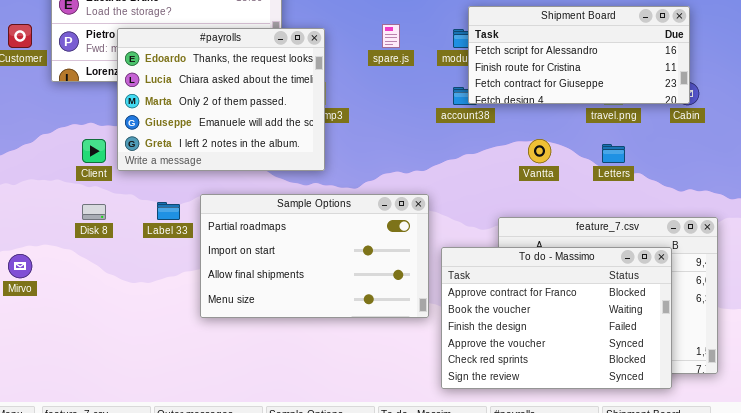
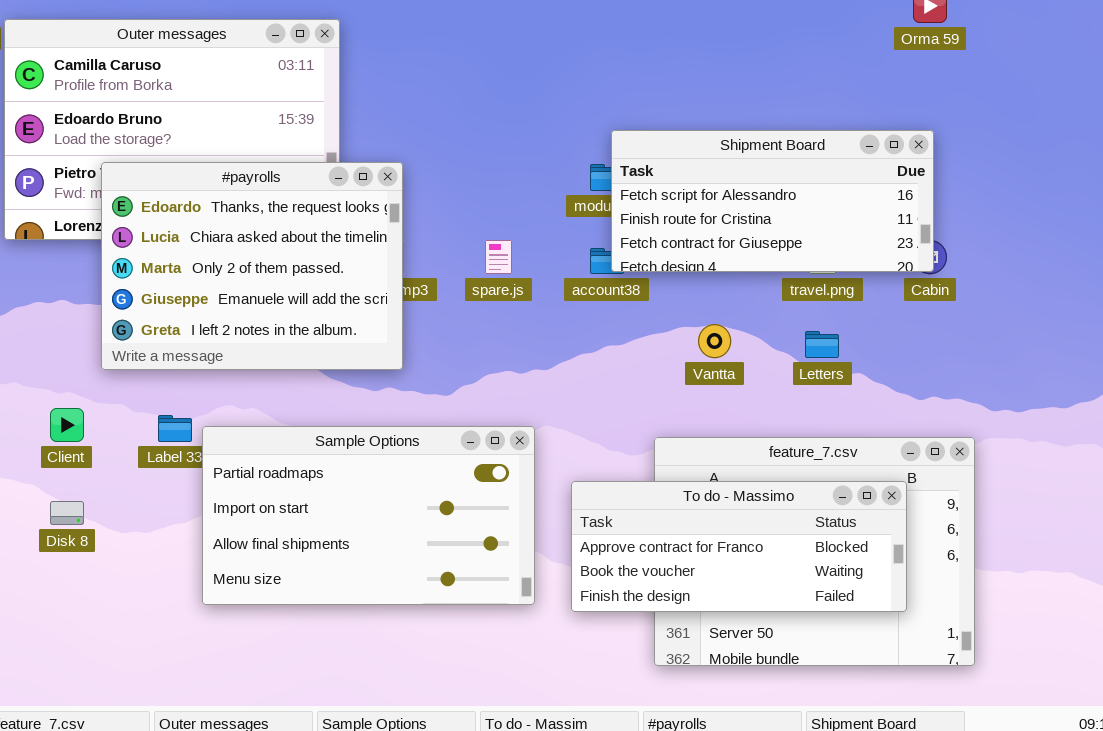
spare.js: [382,24,400,48] -> [485,240,512,274], moved
Client: [82,139,106,163] -> [50,408,84,442], moved
Sample Options: [200,194,429,318] -> [202,426,535,605], moved
Disk 8: [82,204,106,220] -> [50,501,84,525], moved
To do - Massimo: [441,247,672,389] -> [571,481,907,612], resized

